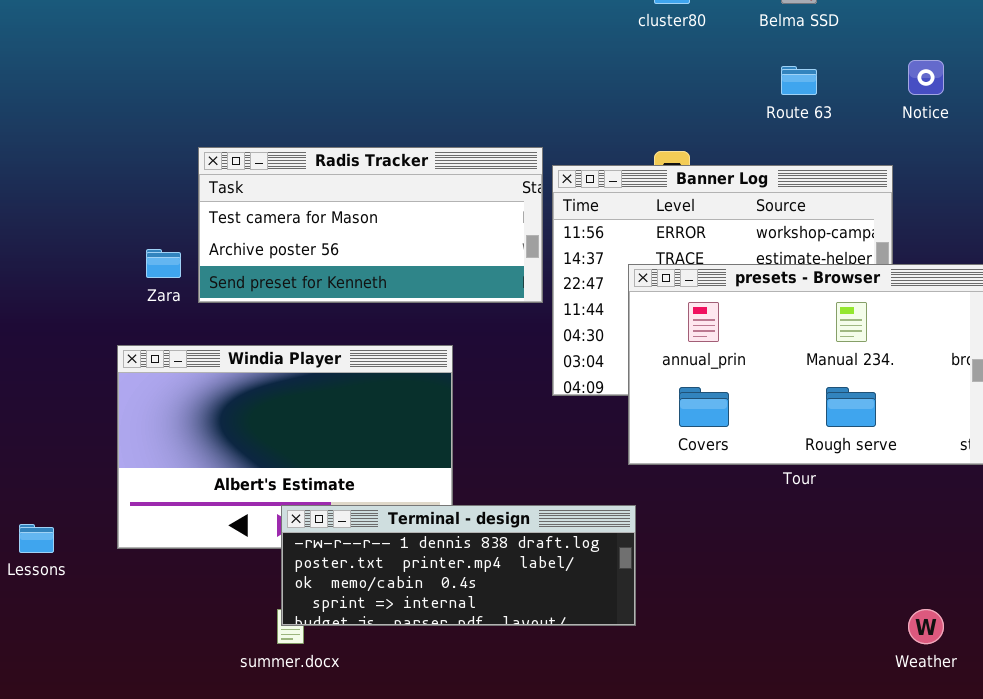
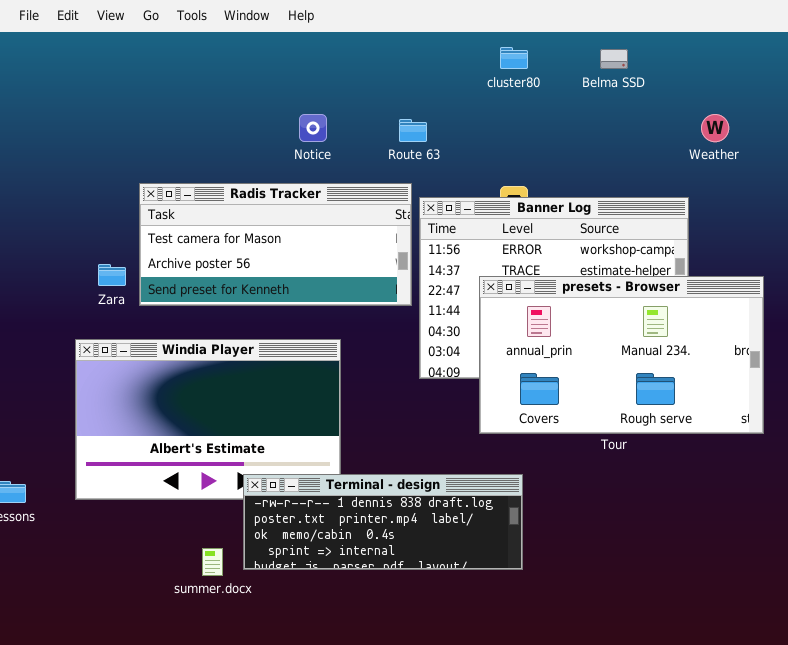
Notice: [908,60,944,95] -> [299,114,327,142], moved
Route 63: [781,66,817,95] -> [399,119,427,142], moved
Terminal - design: [281,505,636,626] -> [243,474,523,570], moved
Weather: [908,609,944,644] -> [701,114,729,142], moved

